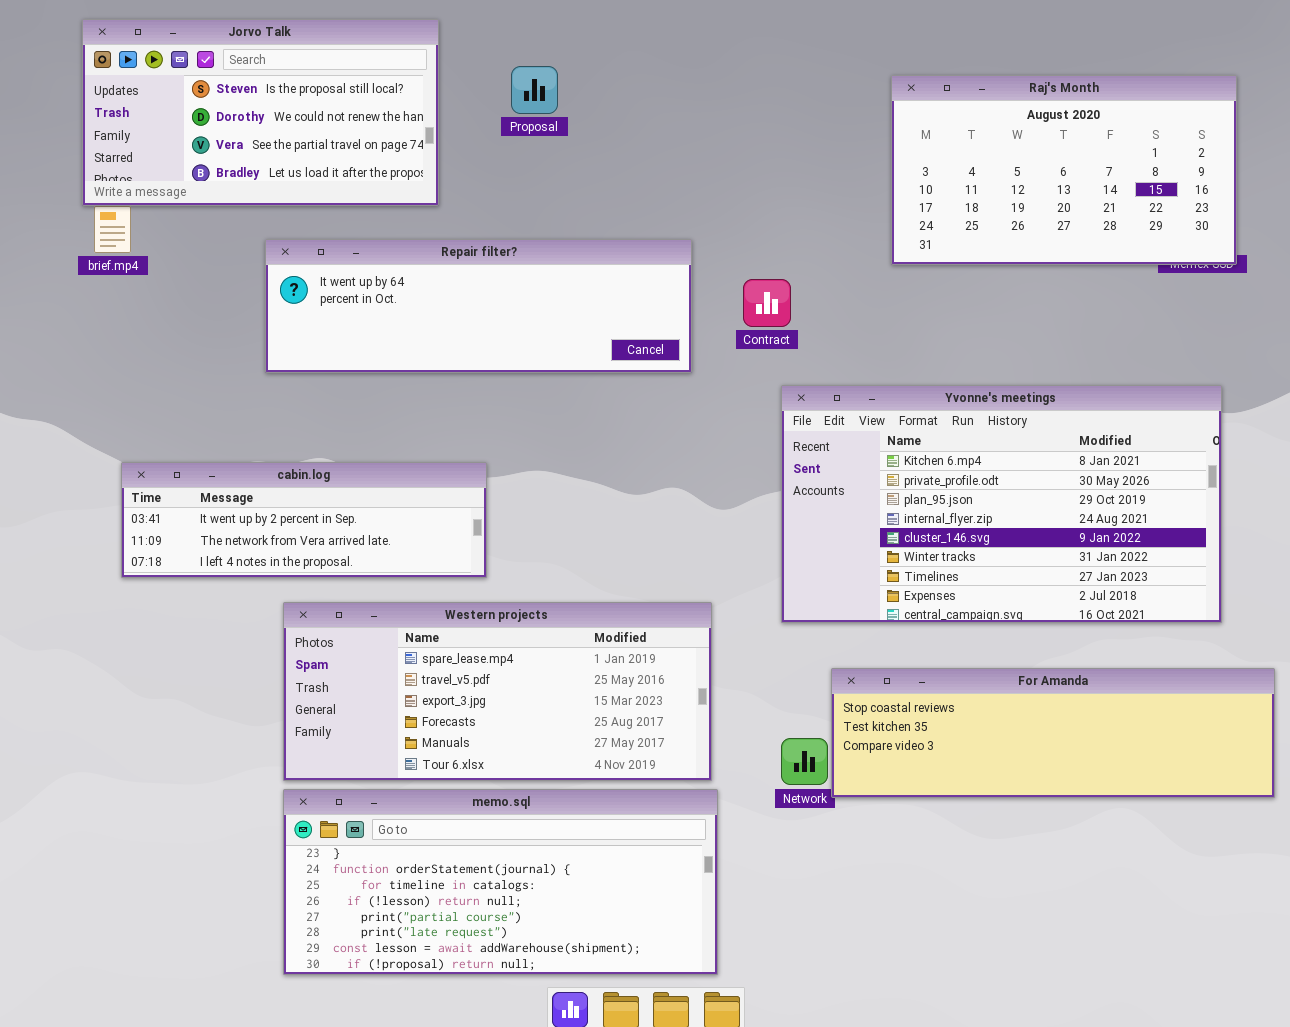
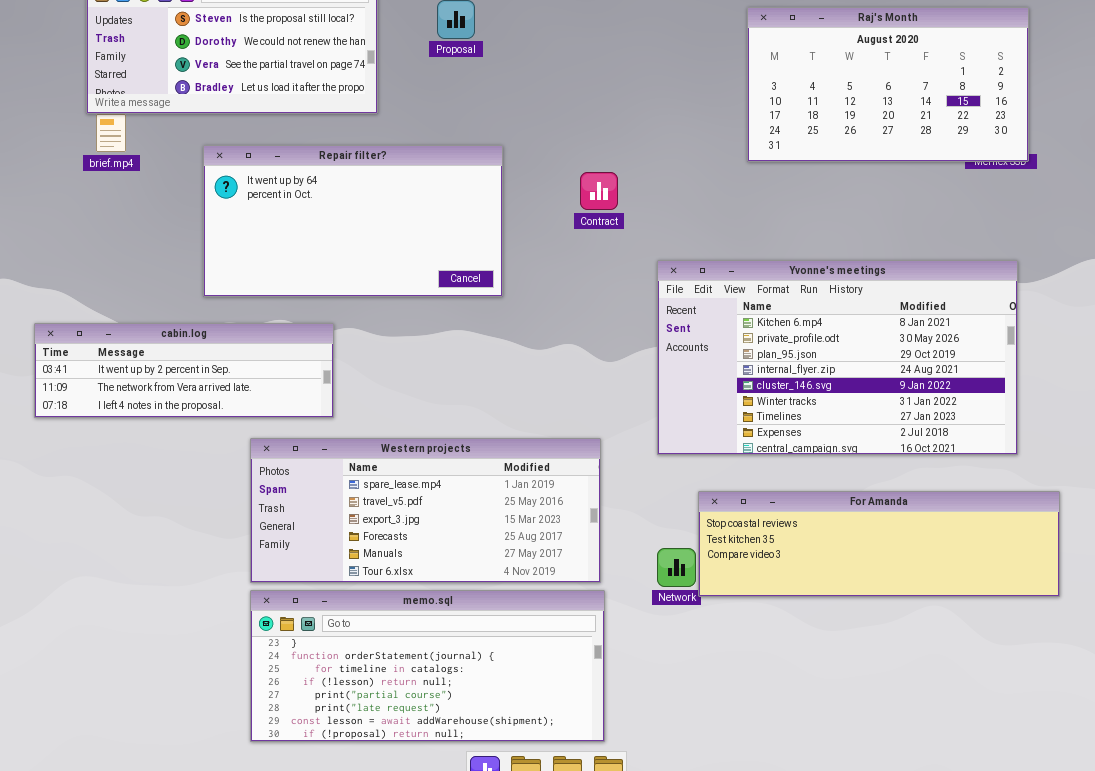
Repair filter?: [265,239,692,373] -> [203,145,503,297], moved, resized
Contract: [743,279,791,327] -> [580,172,618,210], moved
cabin.log: [121,462,487,578] -> [34,323,334,418], moved

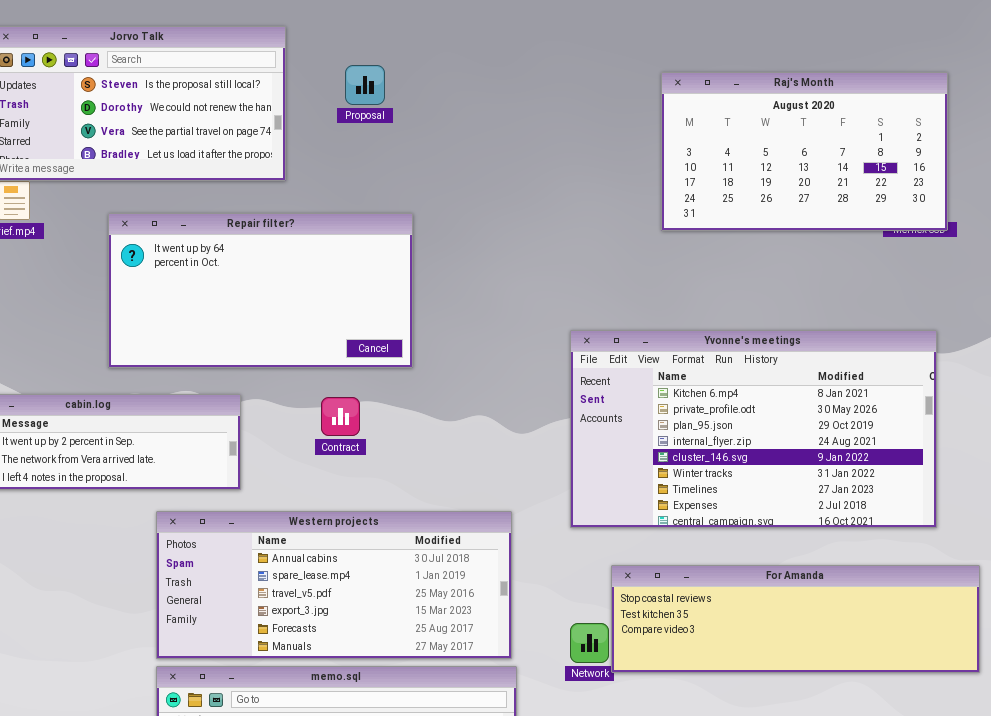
Contract: [580,172,618,210] -> [321,397,360,436], moved
Western projects: [250,438,601,583] -> [156,511,512,659], scrolled up 1 row

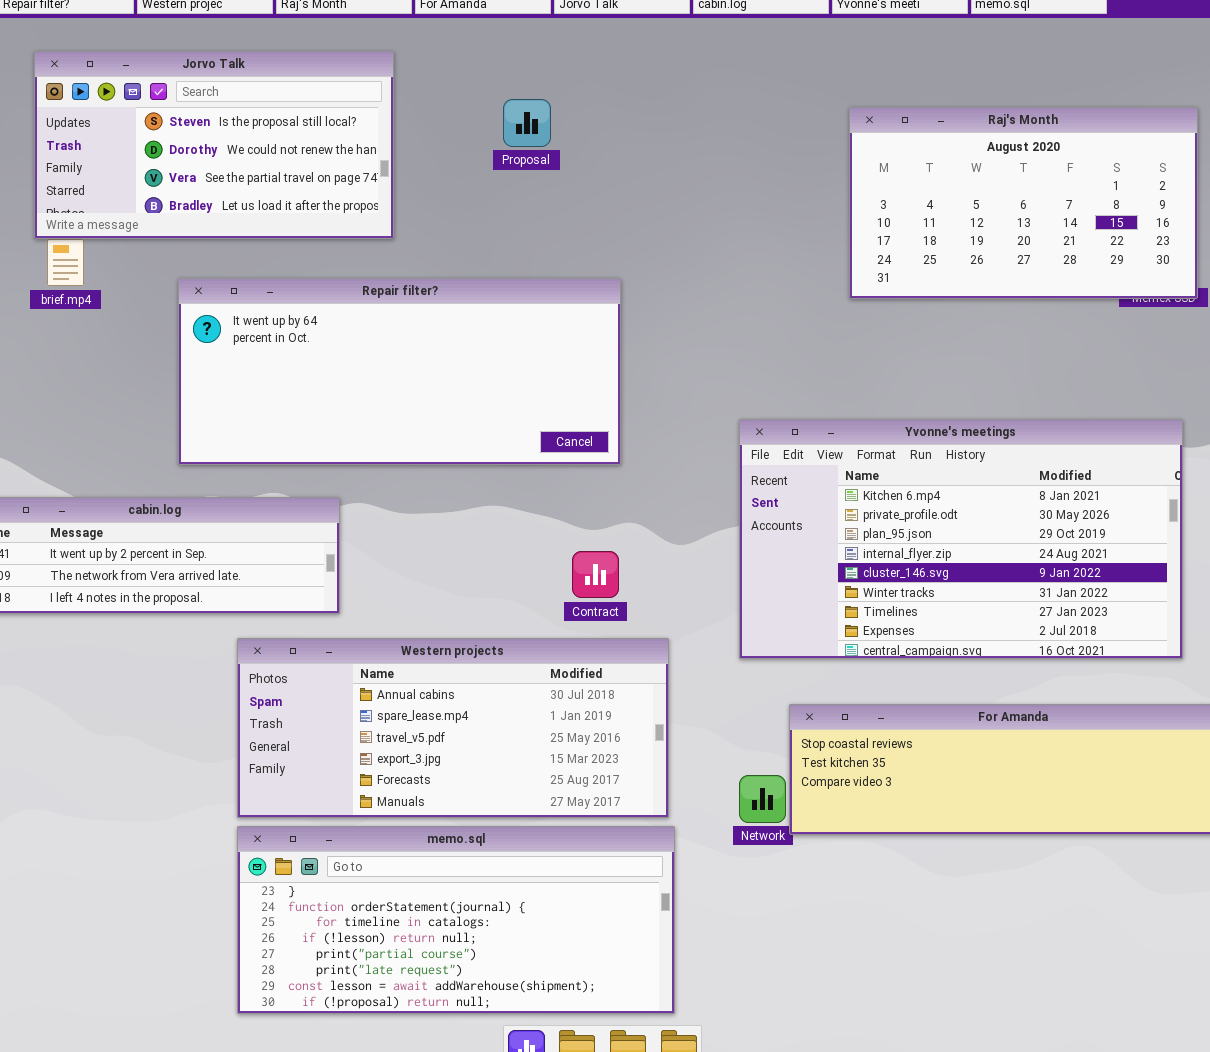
Proposal: [345,65,385,105] -> [503,99,551,147], moved
Repair filter?: [108,213,413,368] -> [178,278,621,465], resized
Contract: [321,397,360,436] -> [572,551,619,598], moved

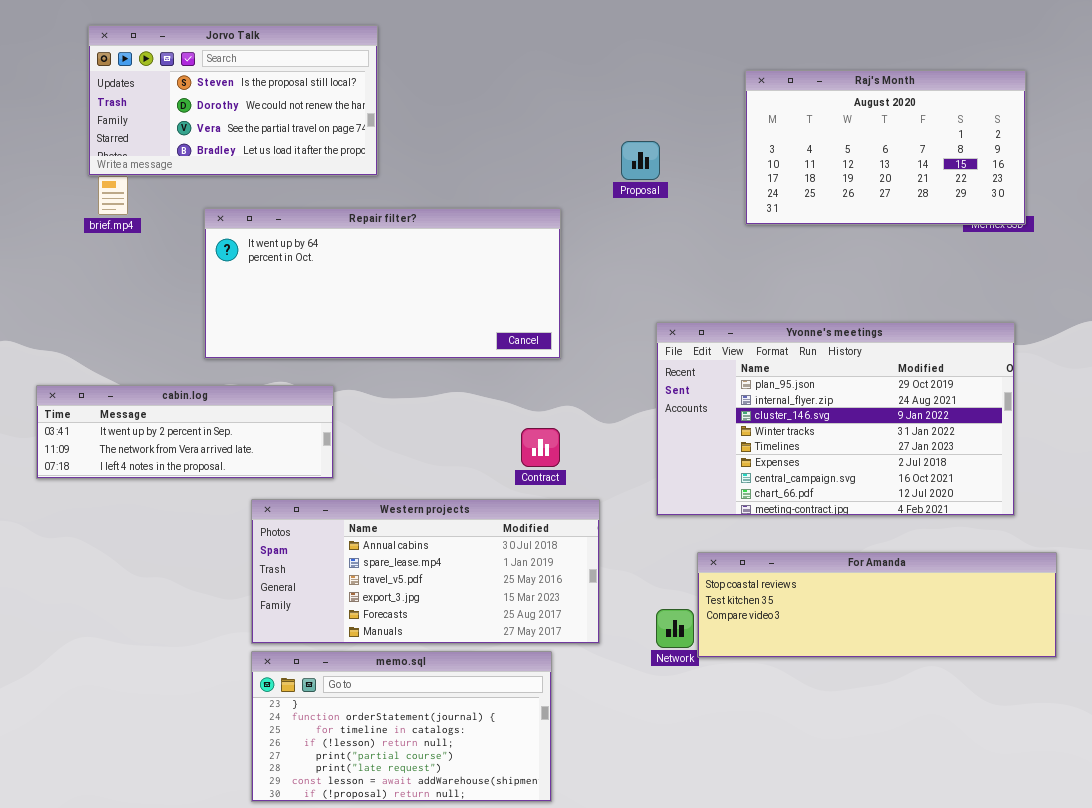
Proposal: [503,99,551,147] -> [621,141,660,180], moved
Yvonne's meetings: [739,419,1183,659] -> [656,322,1015,516], scrolled down 2 rows
memo.sql: [237,826,675,1014] -> [251,651,552,802], resized

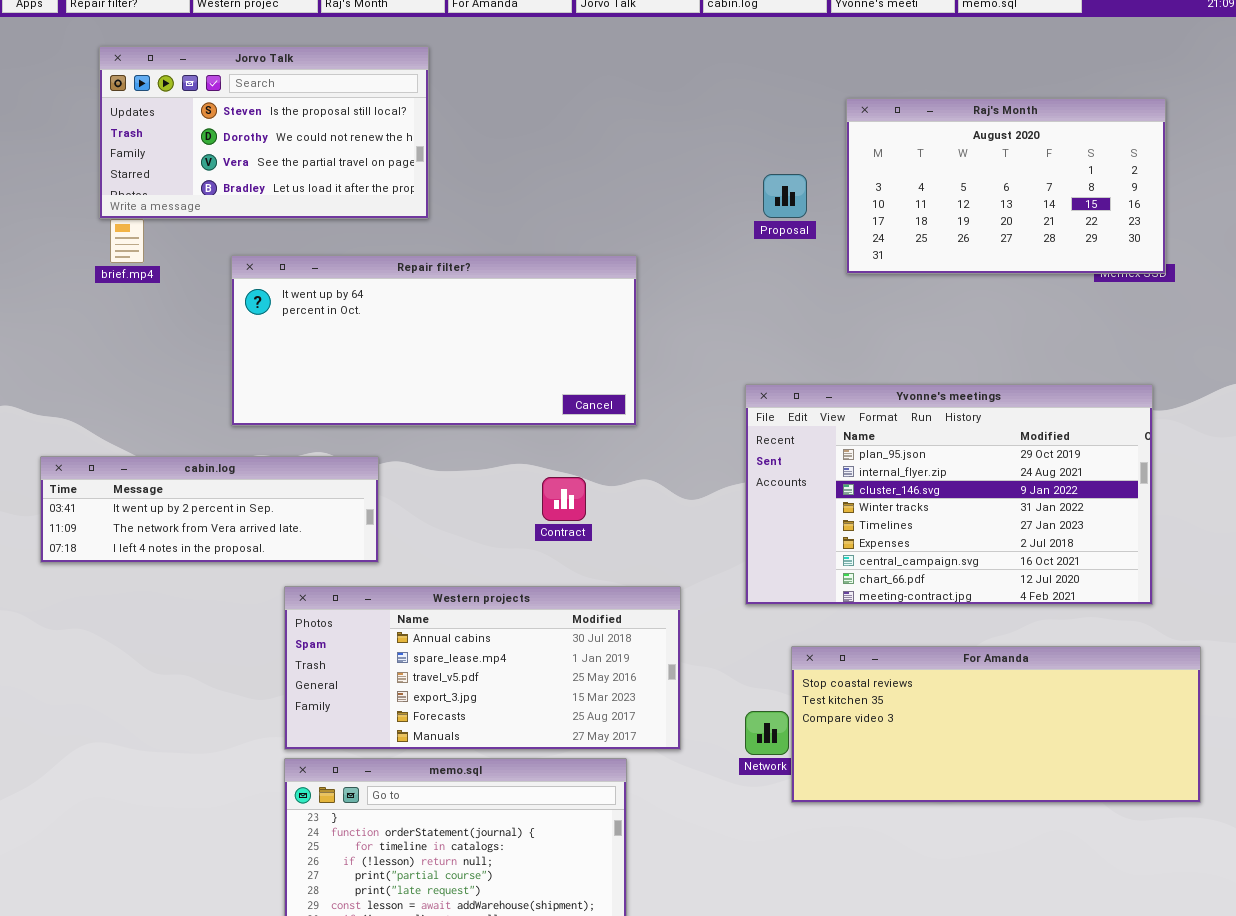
Proposal: [621,141,660,180] -> [763,174,807,218], moved
Contract: [521,428,560,467] -> [542,477,586,521], moved
For Amanda: [697,552,1057,658] -> [791,646,1201,803], resized

